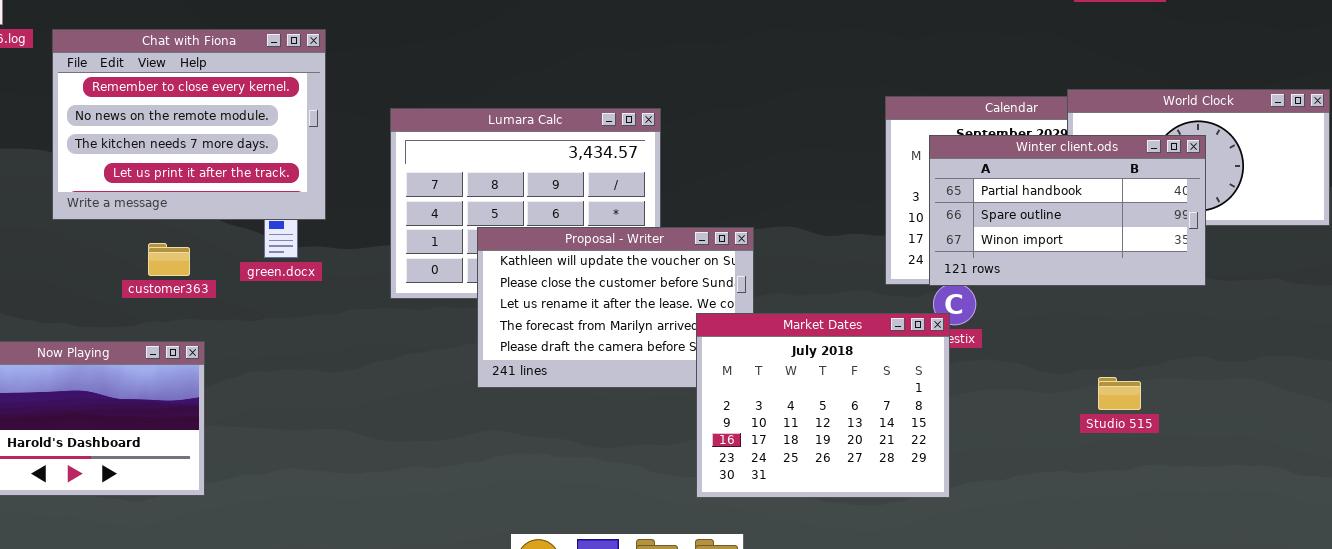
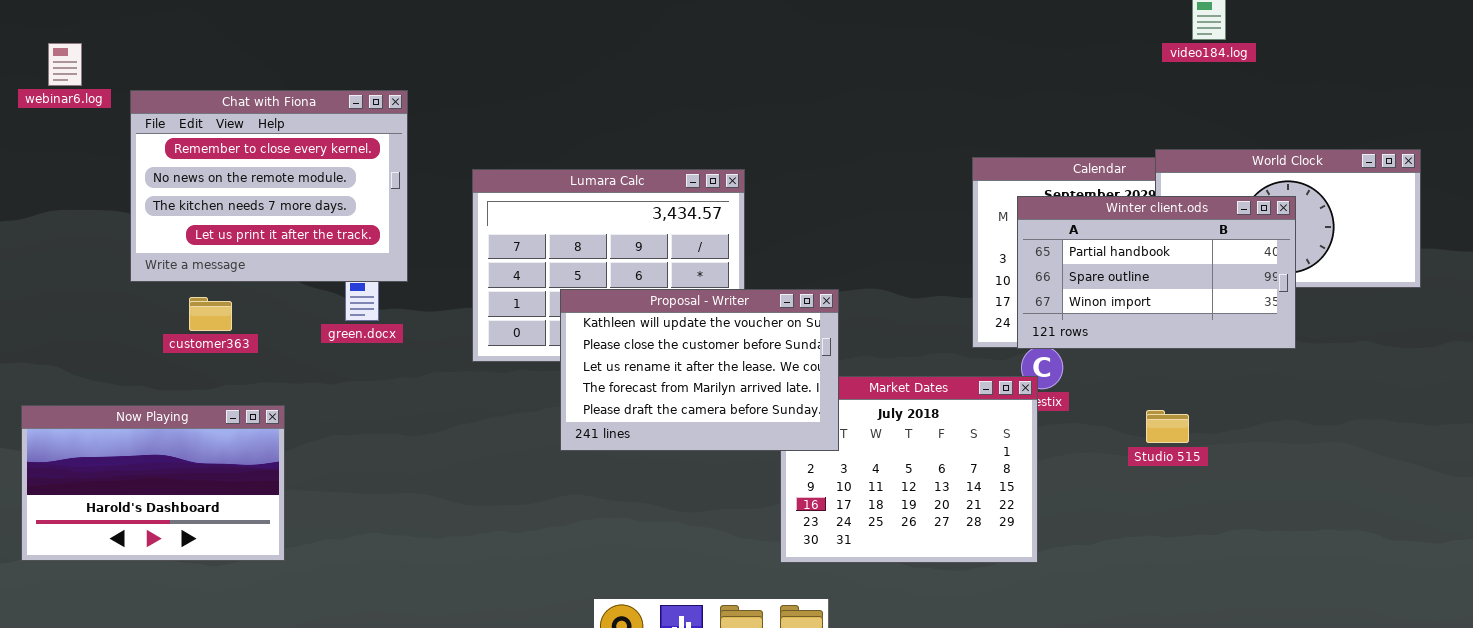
Proposal - Writer: [477,227,754,388] -> [560,289,839,451], raised
customer363: [148,243,190,276] -> [189,297,232,331], moved
Studio 515: [1098,377,1141,410] -> [1146,410,1189,443], moved

